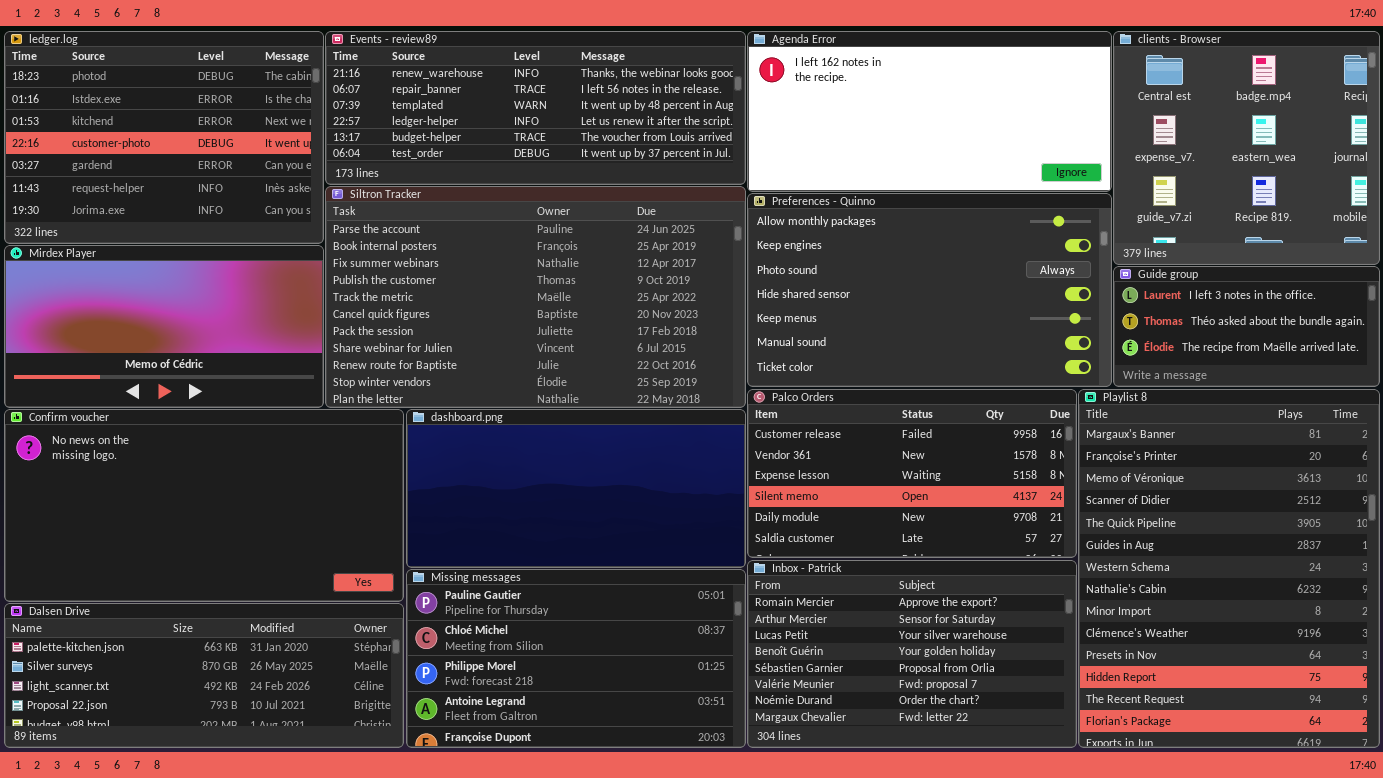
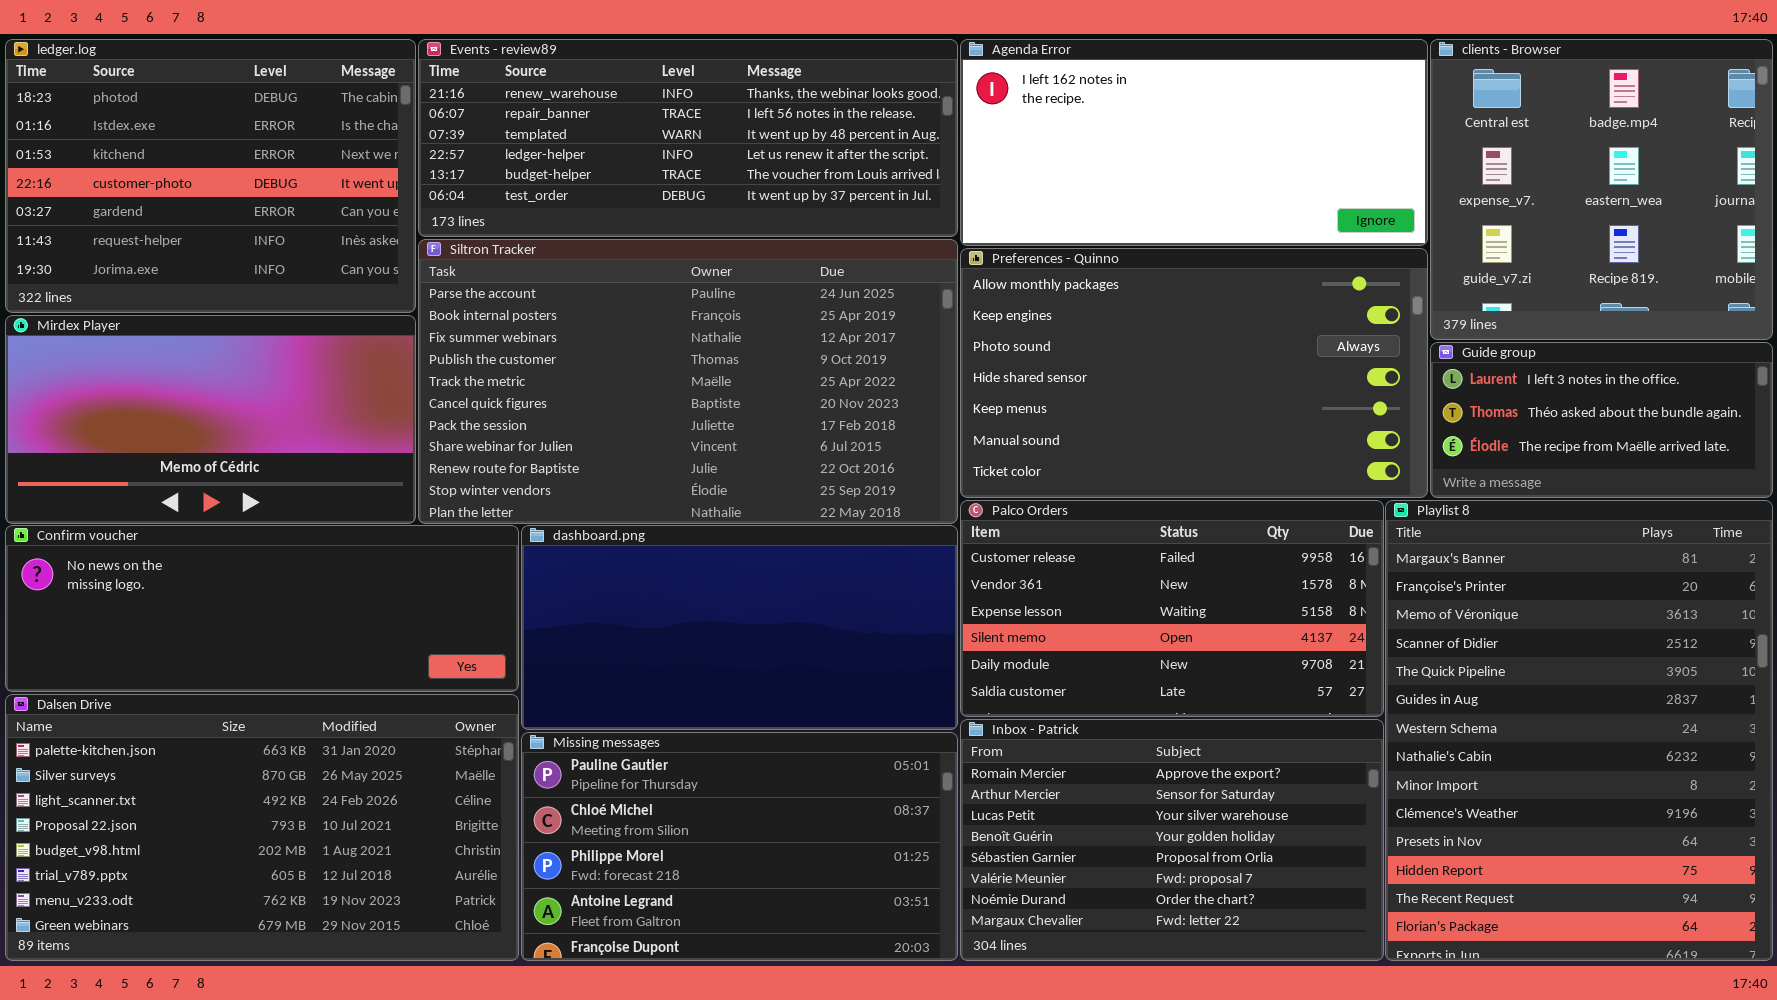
Confirm voucher: [4,409,404,602] -> [5,525,519,692], resized
Dalsen Drive: [4,603,404,748] -> [5,694,519,961], resized

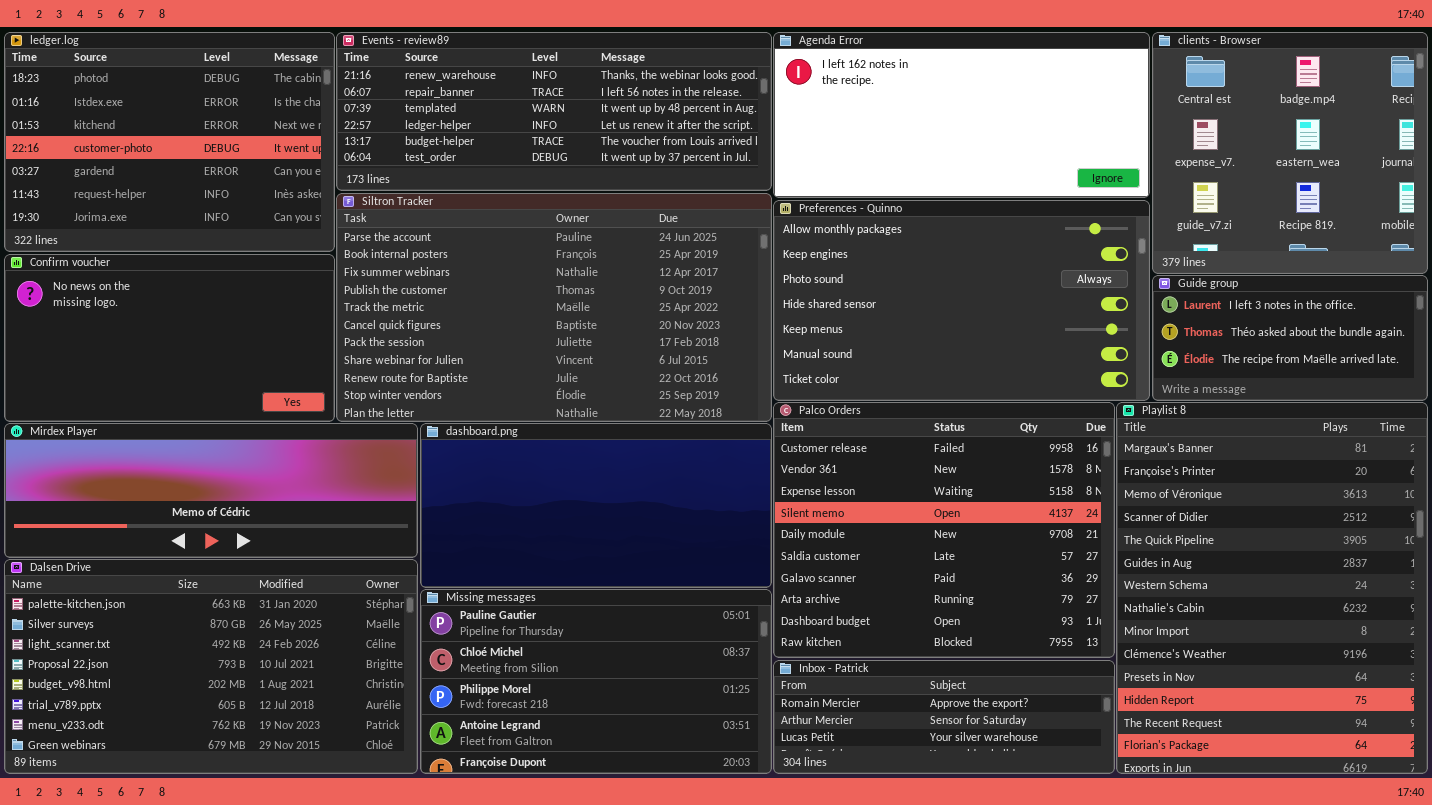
Mirdex Player: [5,315,416,524] -> [4,423,418,558], moved, resized
Palco Orders: [960,500,1384,717] -> [773,402,1115,658], resized
Confirm voucher: [5,525,519,692] -> [4,254,335,422], moved, resized
Inbox - Patrick: [960,719,1384,961] -> [773,660,1115,774], resized

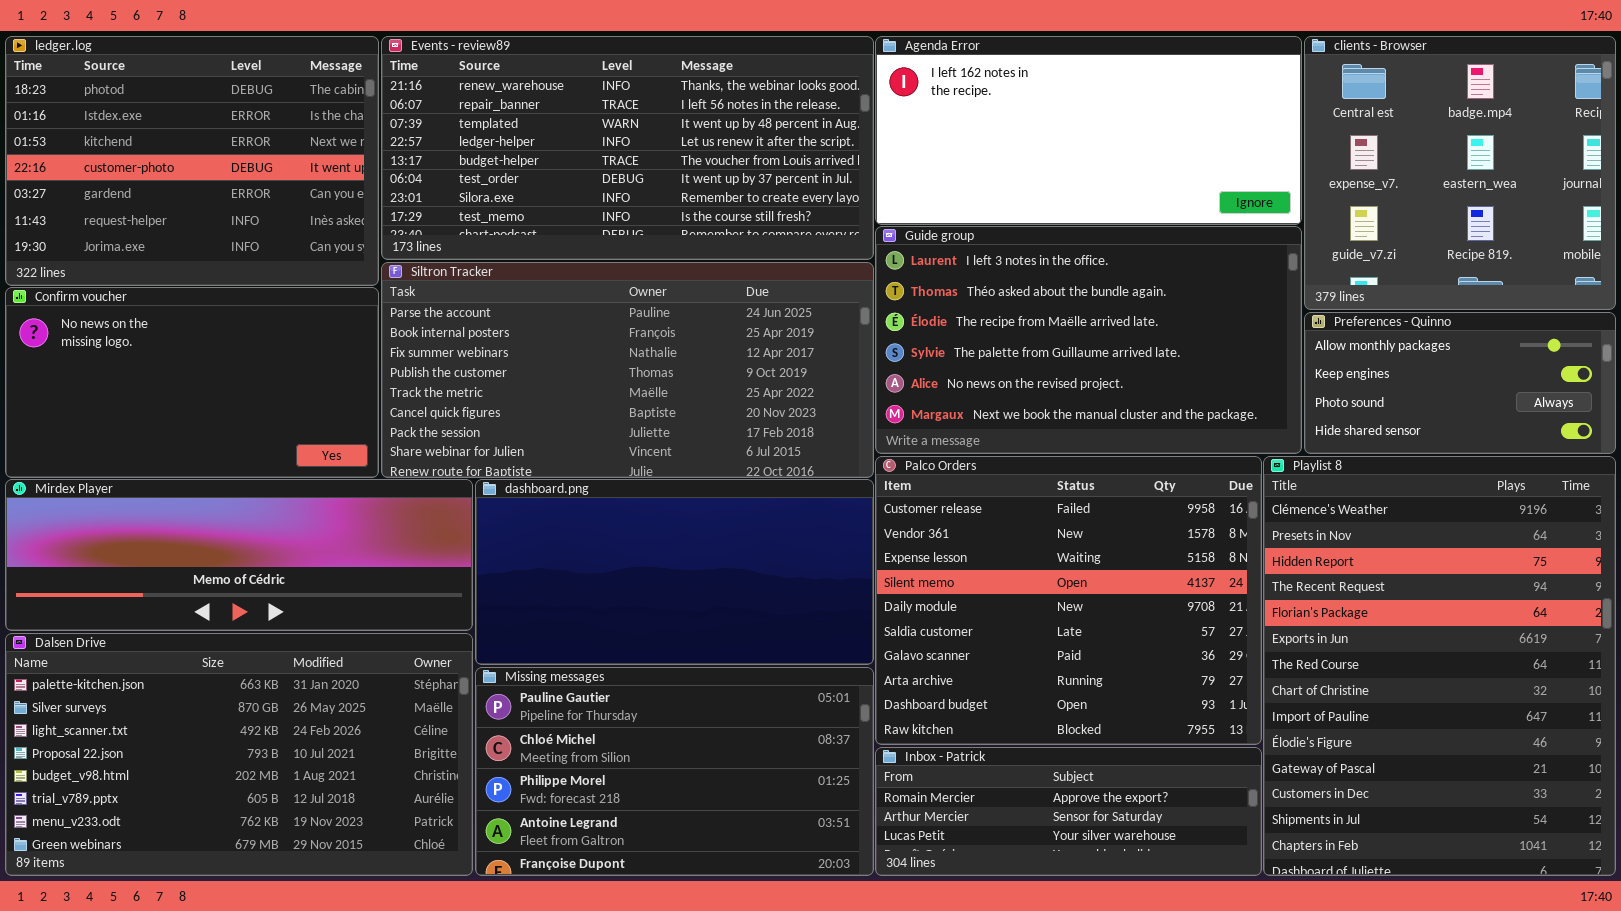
Events - review89: [336,32,772,191] -> [381,36,874,260], resized
Siltron Tracker: [336,193,772,422] -> [381,262,874,478], resized
Preferences - Quinno: [773,200,1150,401] -> [1304,312,1616,454], moved, resized
Guide group: [1152,275,1428,401] -> [875,226,1302,454], moved, resized
Playlist 8: [1116,402,1428,774] -> [1263,456,1616,876], scrolled down 9 rows

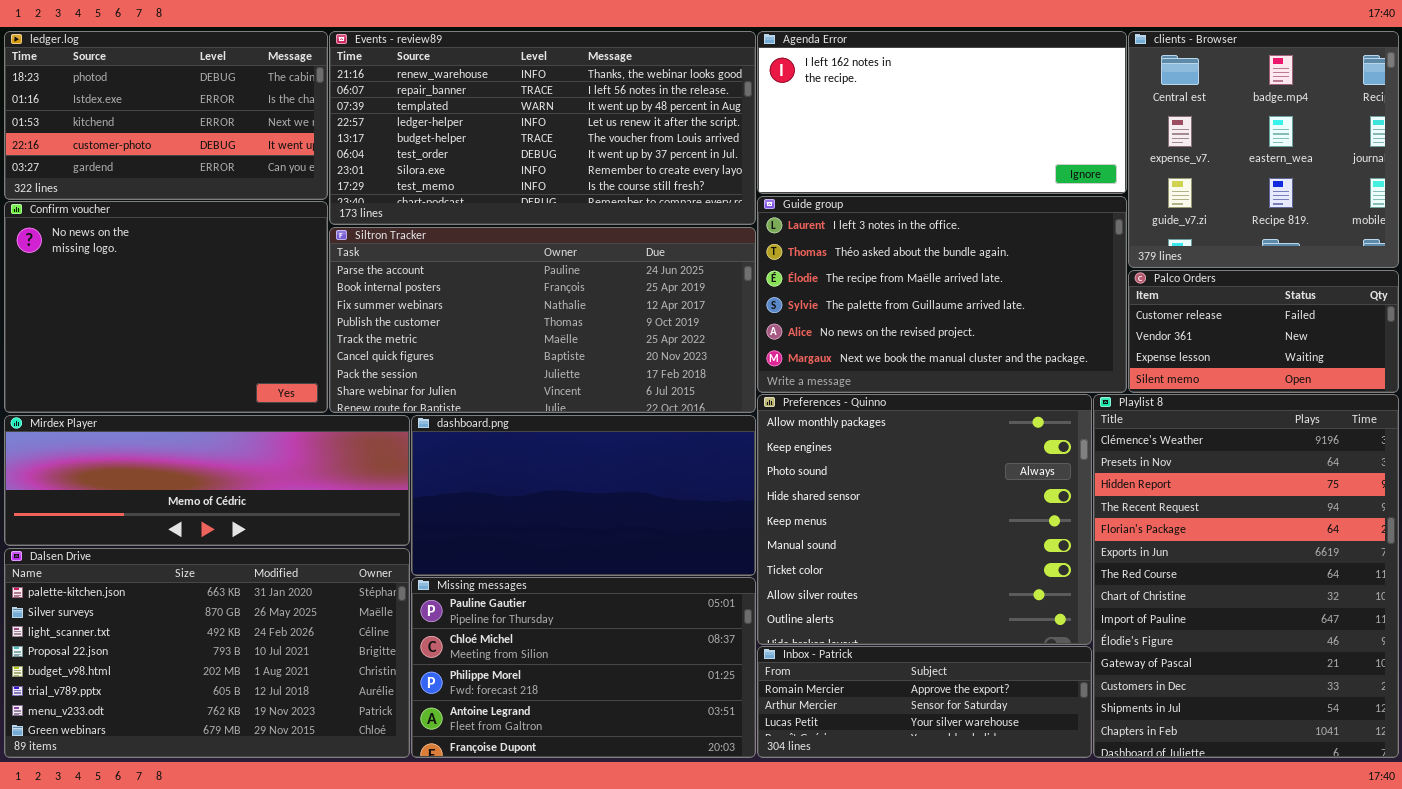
ledger.log: [5,36,379,286] -> [4,31,328,200], resized
Confirm voucher: [5,287,379,478] -> [4,201,328,413], resized
Preferences - Quinno: [1304,312,1616,454] -> [757,394,1092,645], moved, resized
Palco Orders: [875,456,1262,745] -> [1128,270,1399,393], moved, resized

